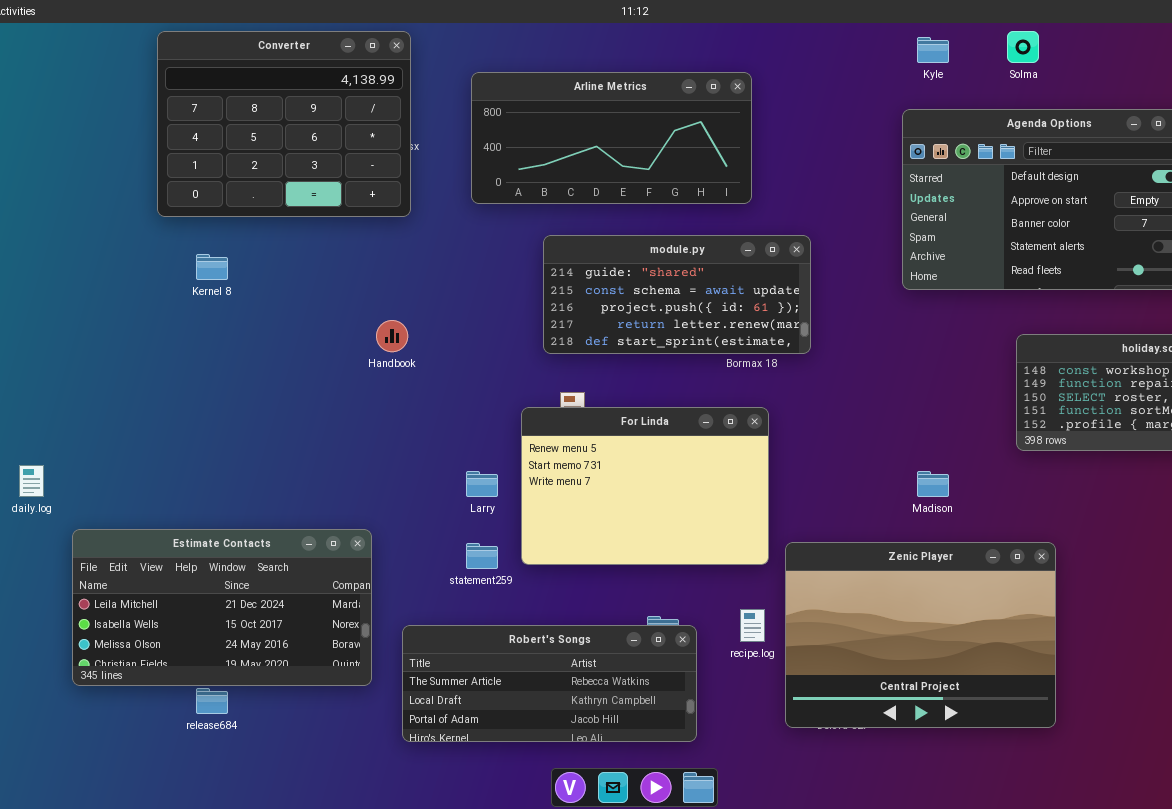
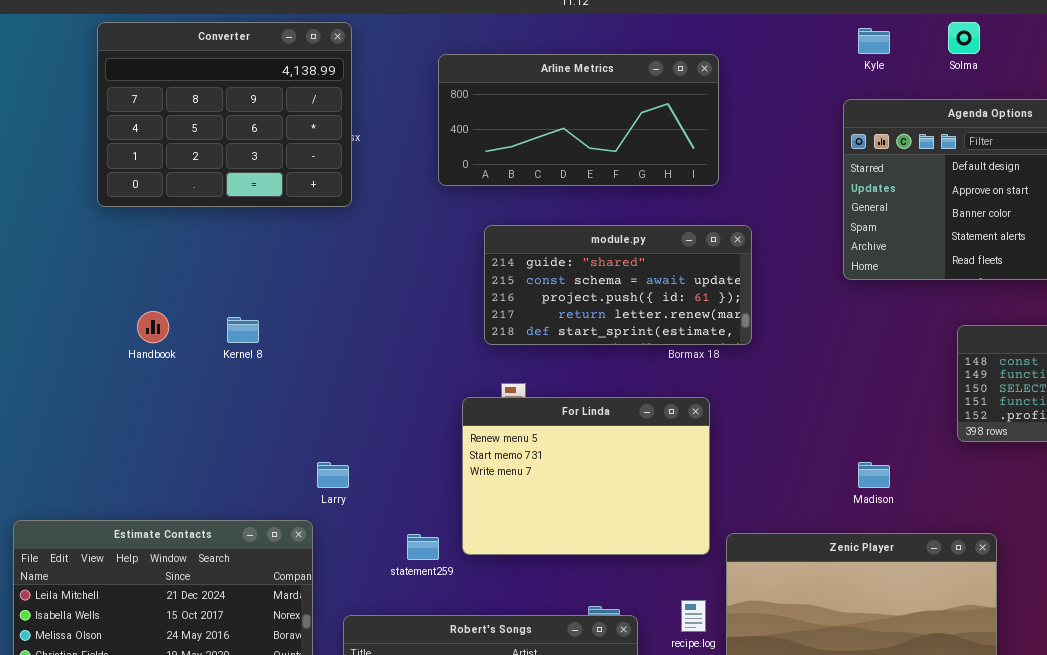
Arline Metrics: [471,72,752,204] -> [438,54,719,186], moved
Kernel 8: [196,254,228,280] -> [227,317,259,343], moved
Handbook: [376,320,408,352] -> [137,311,169,343], moved
Larry: [466,471,498,497] -> [317,462,349,488], moved

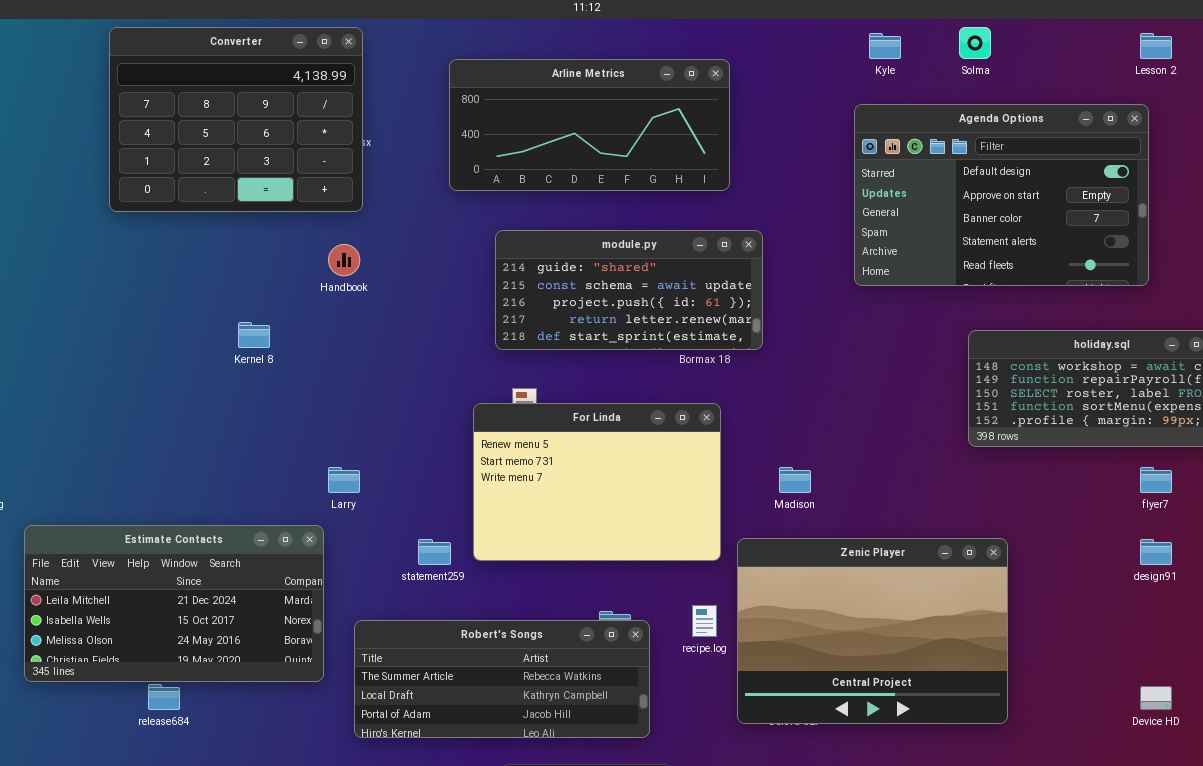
Handbook: [137,311,169,343] -> [328,244,360,276], moved
Madison: [858,462,890,488] -> [779,467,811,493], moved

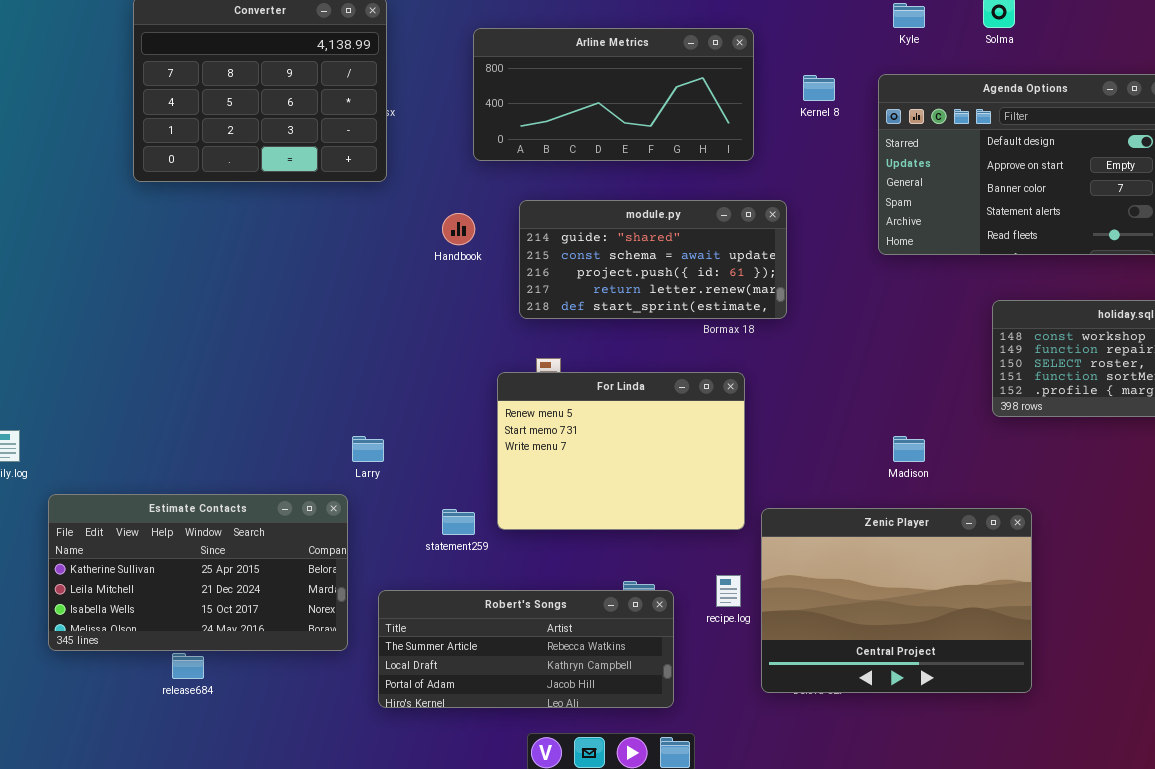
Handbook: [328,244,360,276] -> [442,213,475,245], moved
Kernel 8: [238,322,270,348] -> [803,75,835,101], moved
Madison: [779,467,811,493] -> [893,436,925,462], moved
Estimate Contacts: [24,525,324,682] -> [48,494,348,651], scrolled up 1 row

